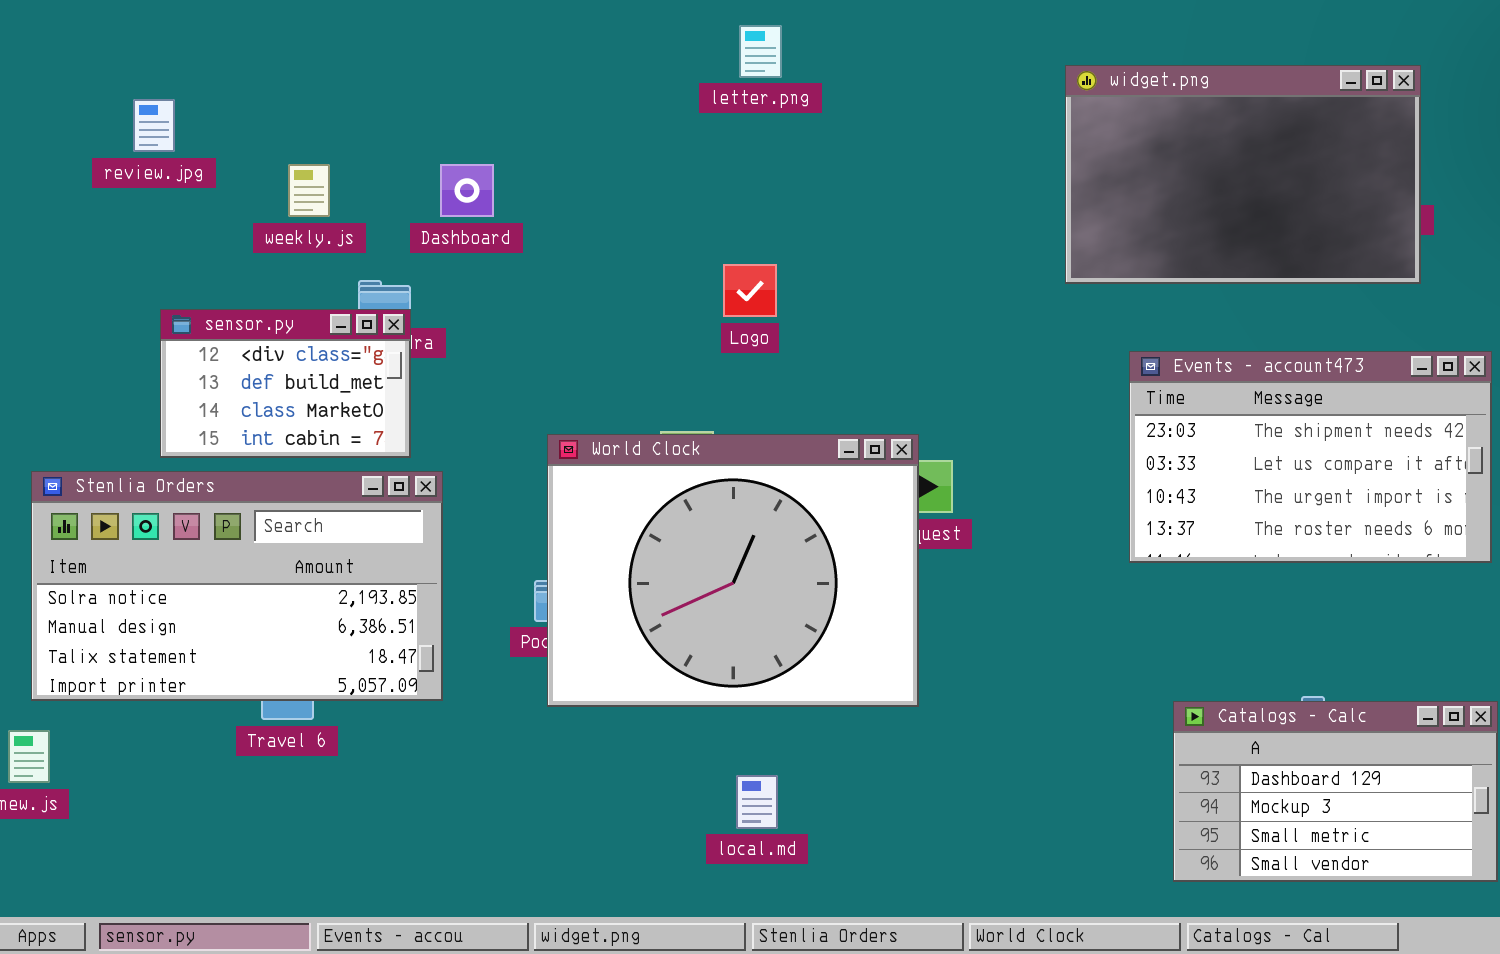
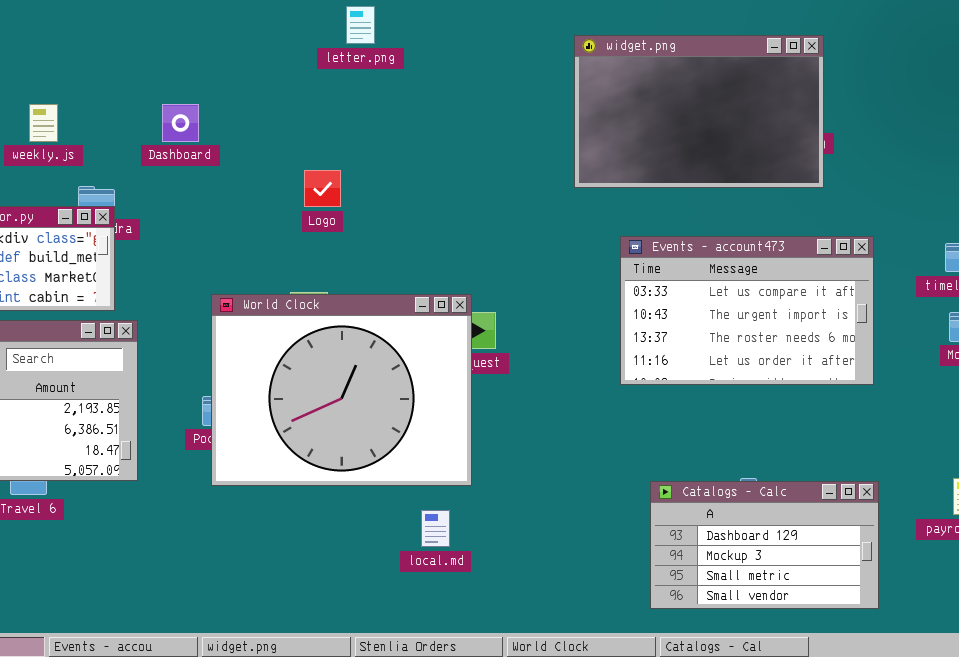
Dashboard: [440,164,494,217] -> [162,104,199,142], moved
Logo: [723,264,777,317] -> [304,170,341,207], moved
Events - account473: [1129,351,1492,563] -> [620,236,874,385], scrolled down 1 row
local.md: [736,775,778,829] -> [421,510,450,547], moved

